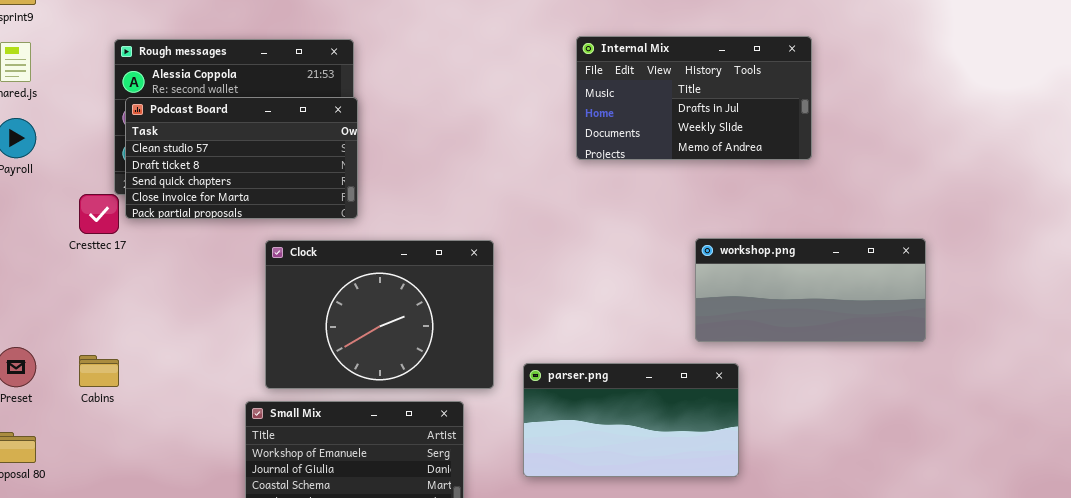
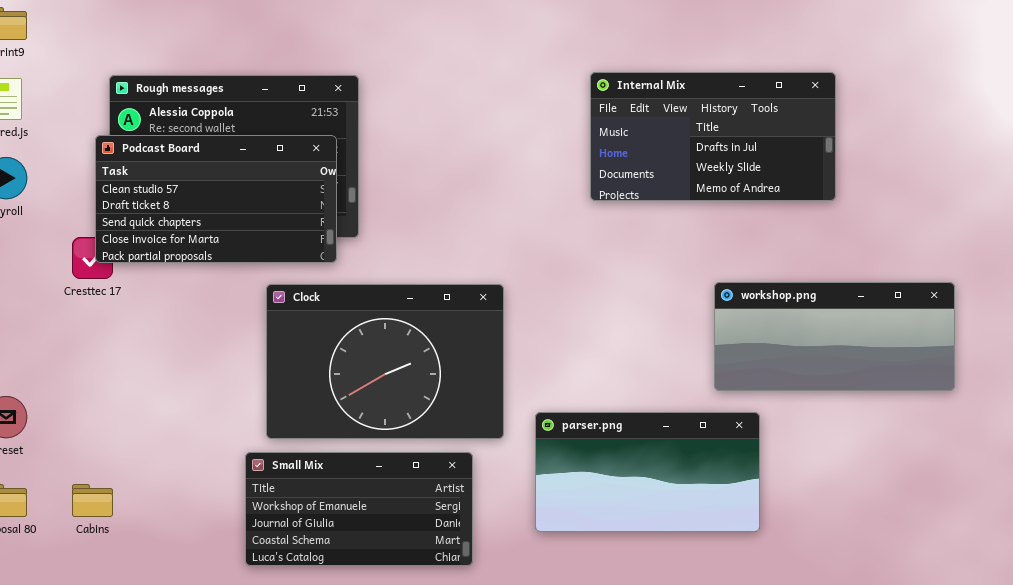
Podcast Board: [125,97,358,219] -> [95,135,337,263], moved
Cabins: [79,355,119,387] -> [72,484,113,517], moved

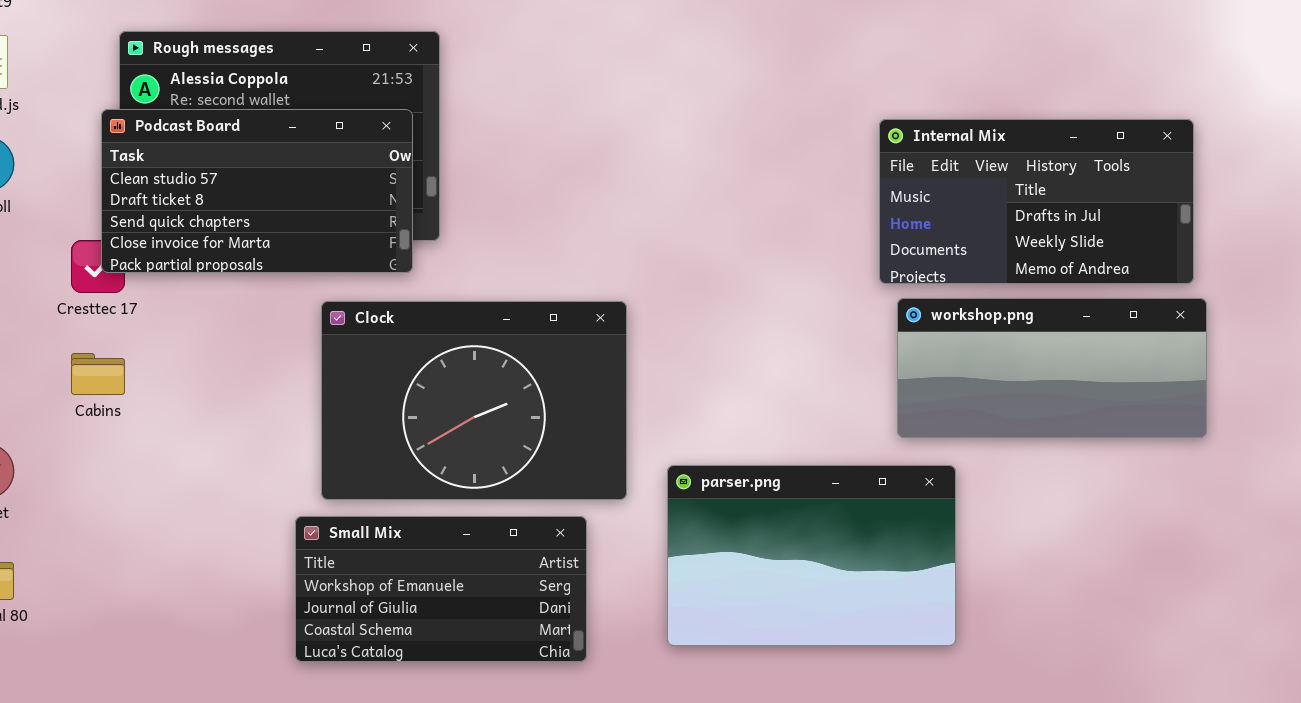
Internal Mix: [590,72,836,201] -> [879,119,1194,284], moved
parser.png: [535,412,760,532] -> [667,465,956,646], resized
Cabins: [72,484,113,517] -> [71,353,125,395], moved

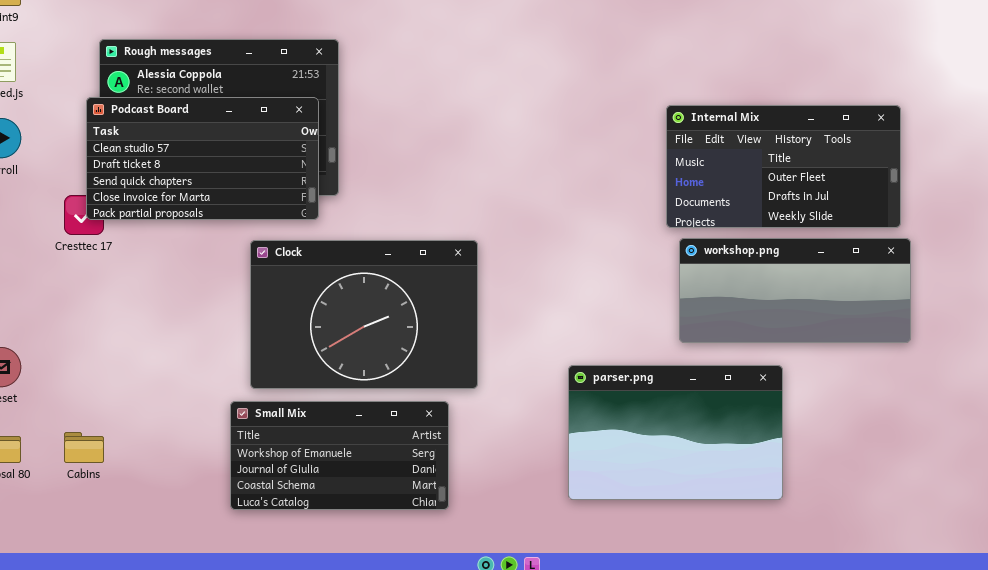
Internal Mix: [879,119,1194,284] -> [666,105,901,228], scrolled up 1 row
Cabins: [71,353,125,395] -> [64,432,104,463], moved
parser.png: [667,465,956,646] -> [568,365,783,500], moved

